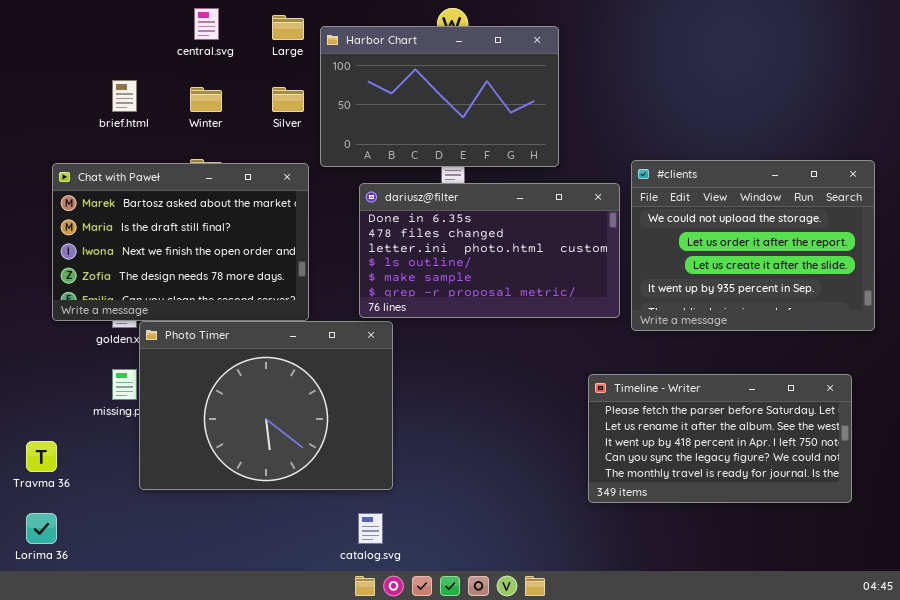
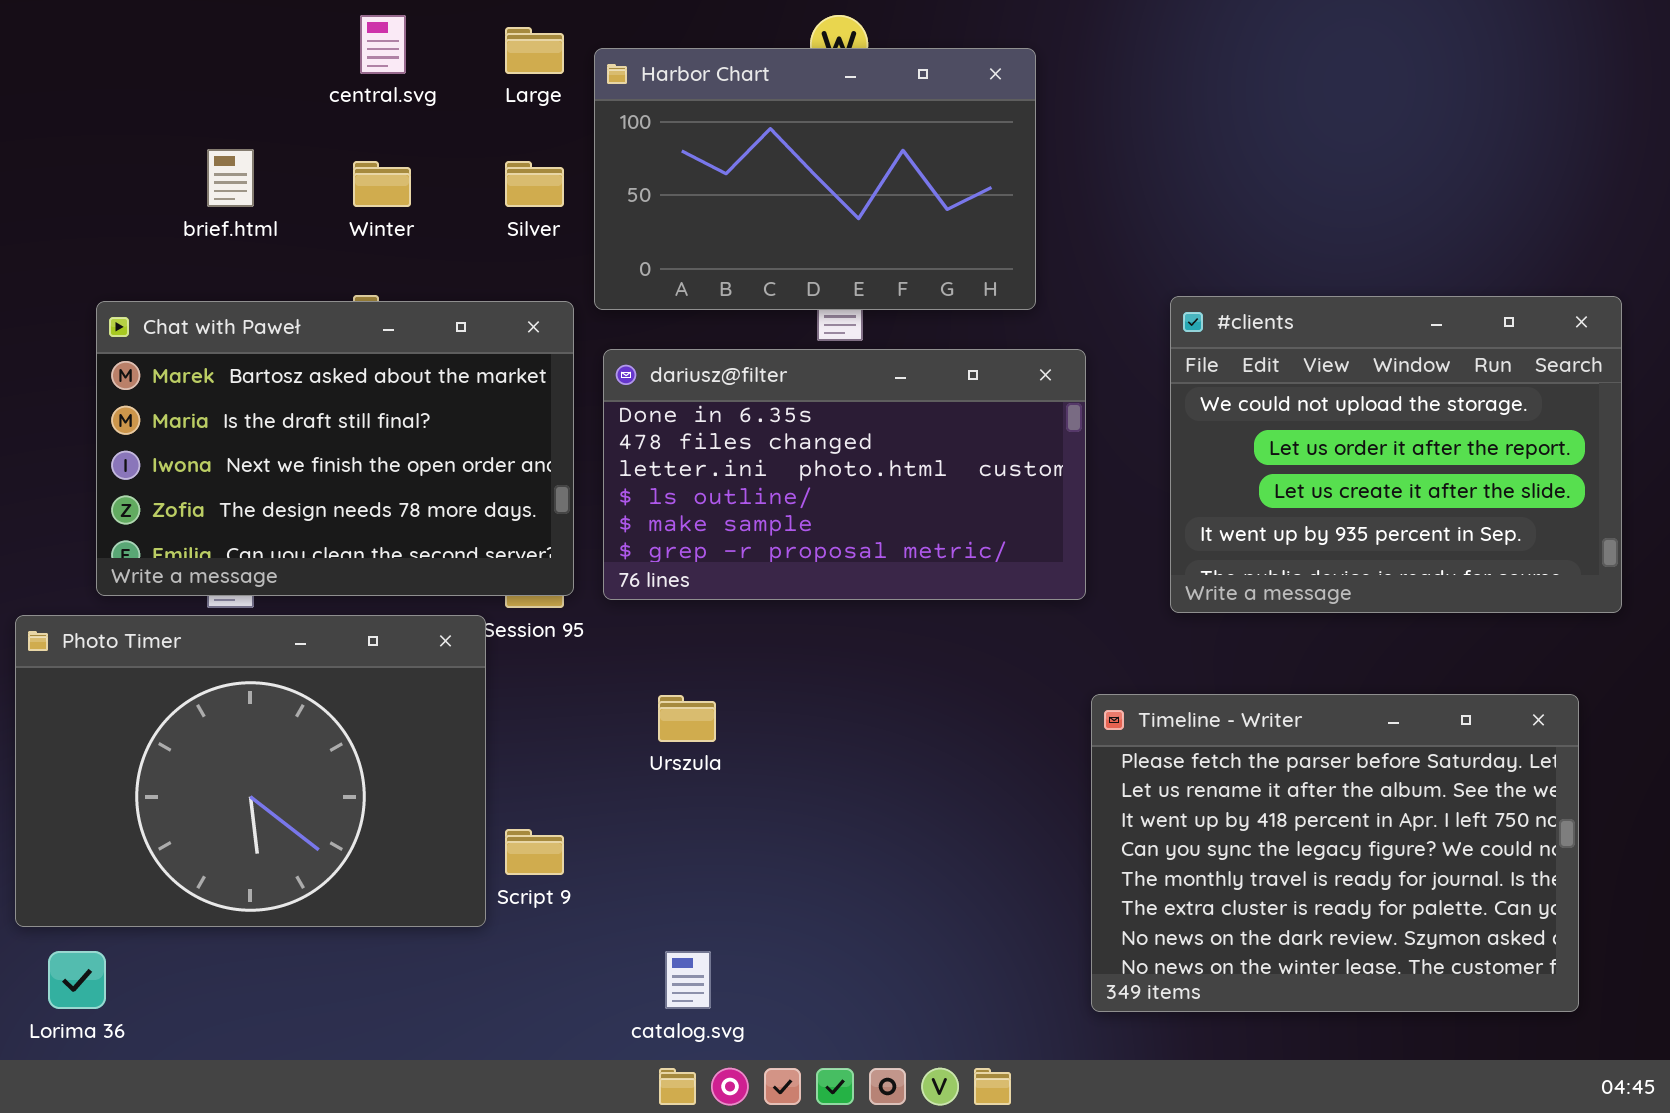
dariusz@filter: [359,183,620,318] -> [603,349,1086,600], moved
Photo Timer: [139,321,393,490] -> [15,615,486,927], moved
Timeline - Writer: [588,374,852,503] -> [1091,694,1579,1012], resized

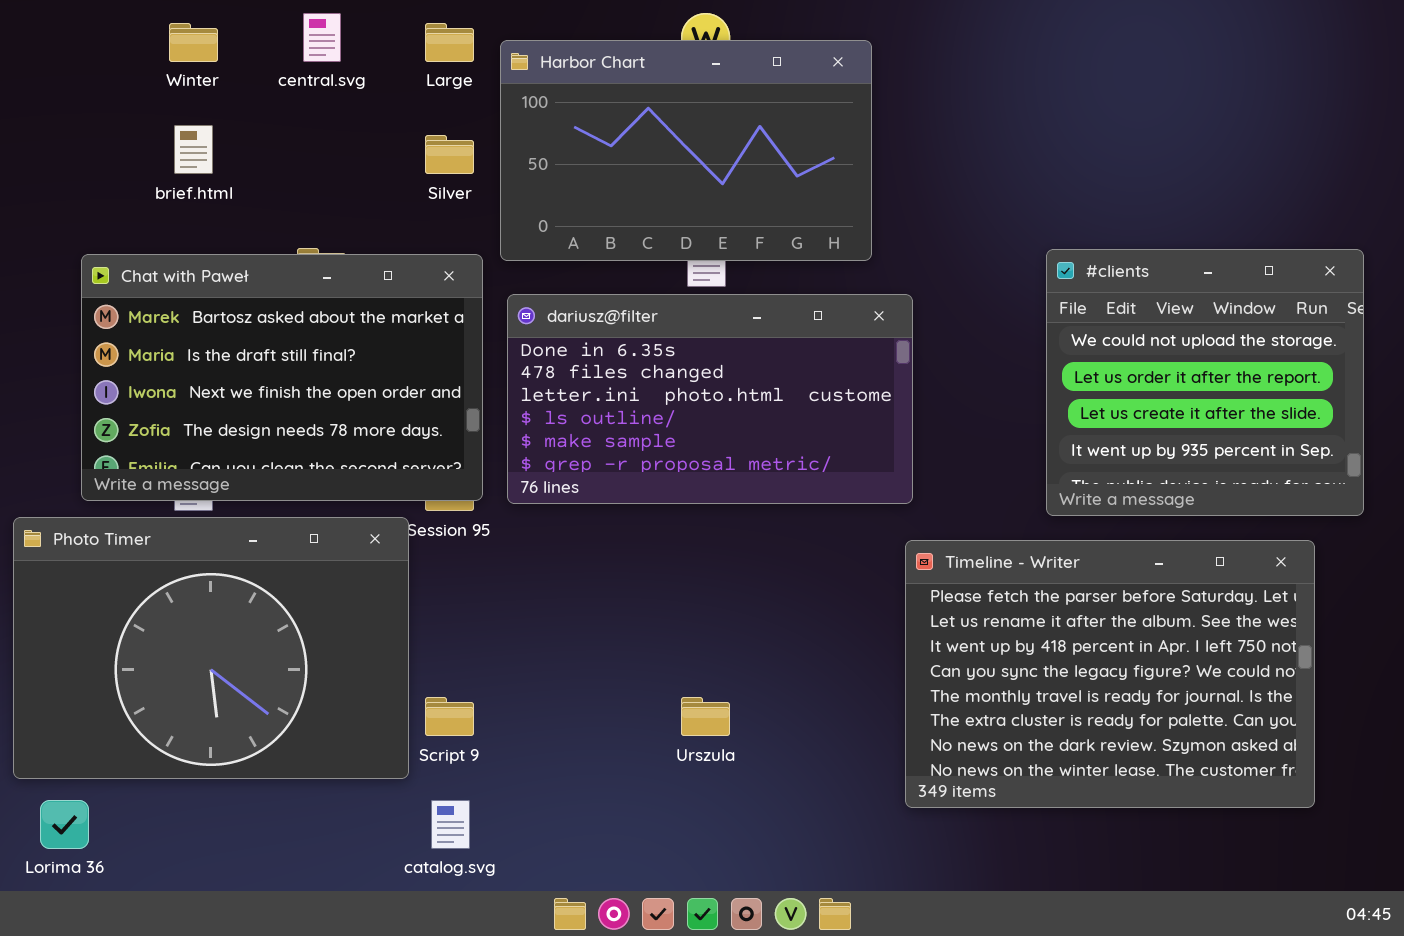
Winter: [353,161,411,207] -> [169,23,218,62], moved
#clients: [1170,296,1622,613] -> [1046,249,1364,516], resized
Timeline - Writer: [1091,694,1579,1012] -> [905,540,1315,808], moved
Urszula: [658,695,716,742] -> [681,697,730,736], moved
catalog.svg: [665,951,711,1009] -> [431,800,470,849], moved

